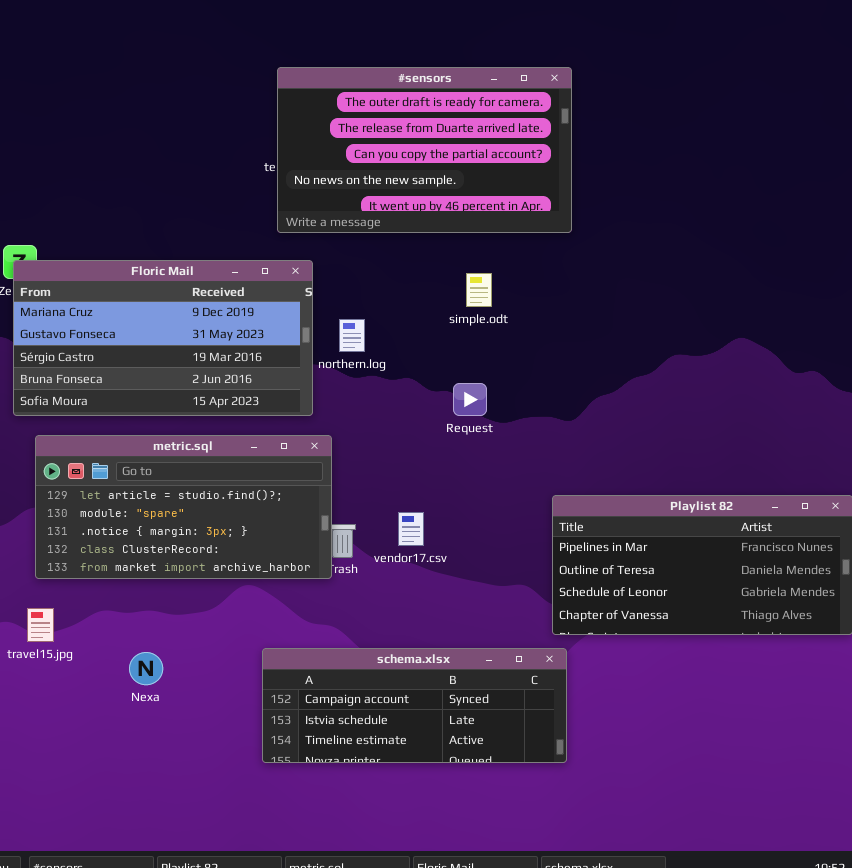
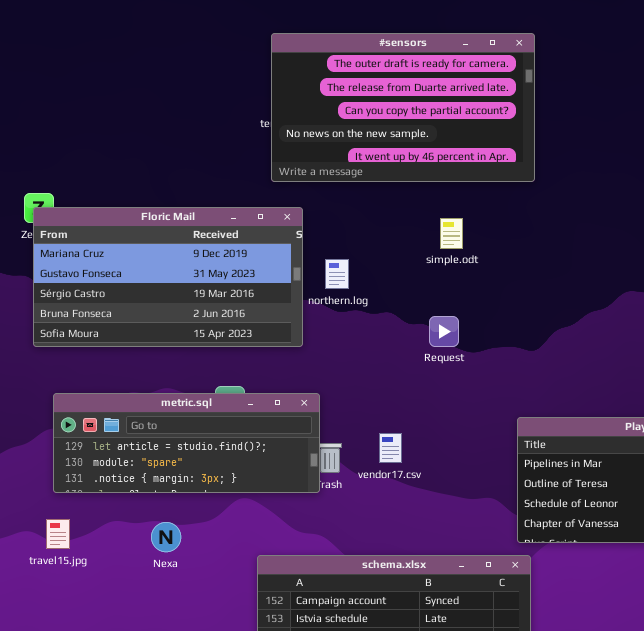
metric.sql: [35,435,332,579] -> [53,393,320,493], resized
Nexa: [129,652,163,685] -> [151,522,181,552], moved

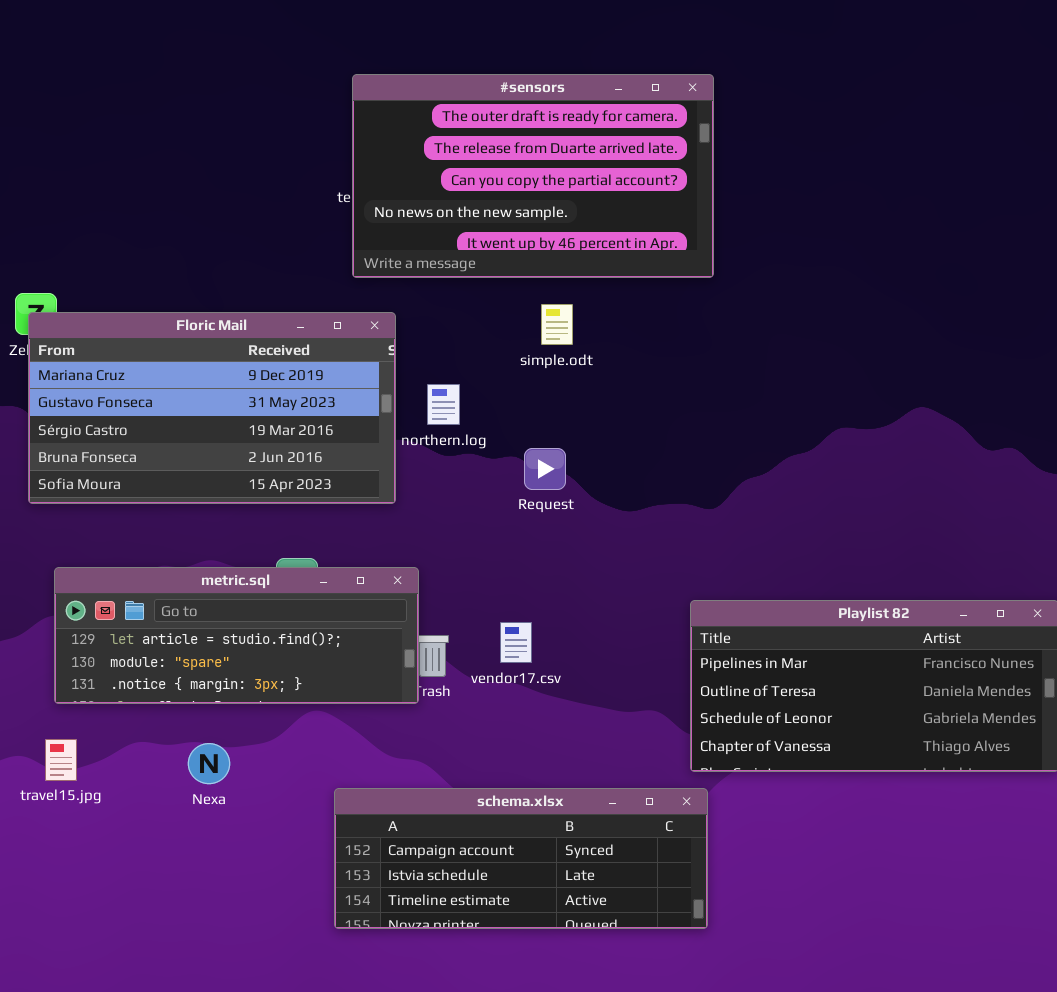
simple.odt: [440,218,463,249] -> [541,304,573,345], moved
Request: [429,316,459,347] -> [524,448,566,490], moved

